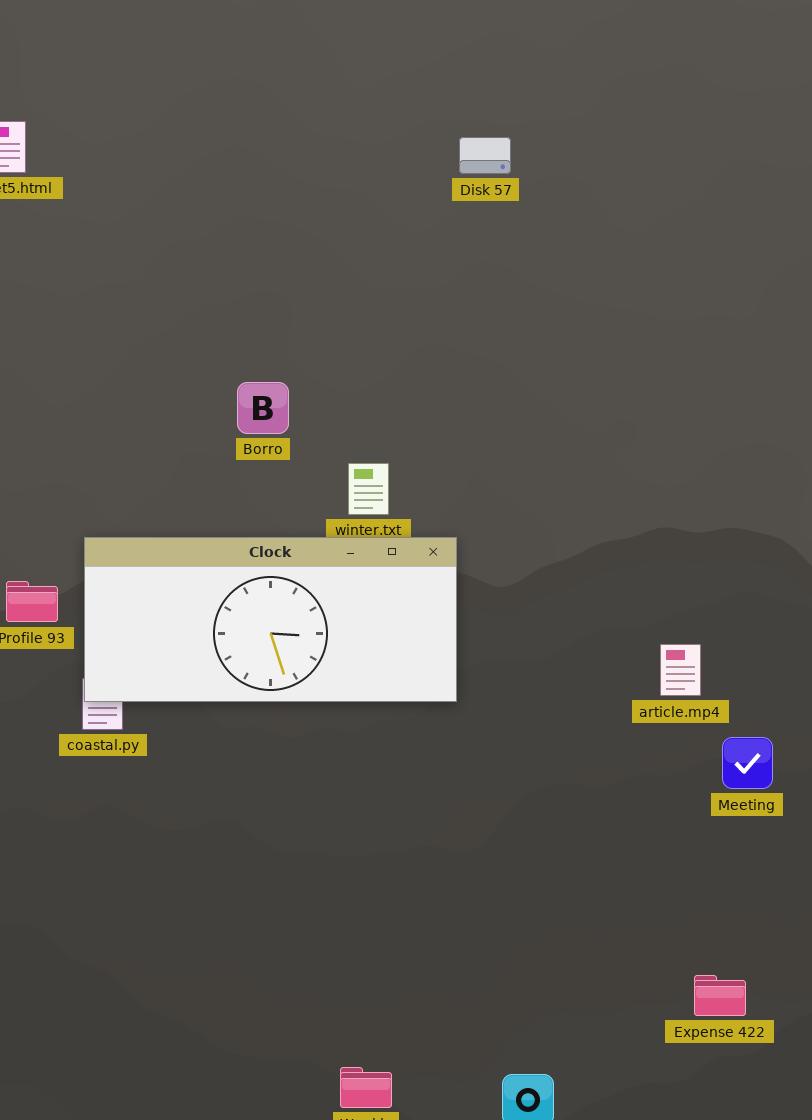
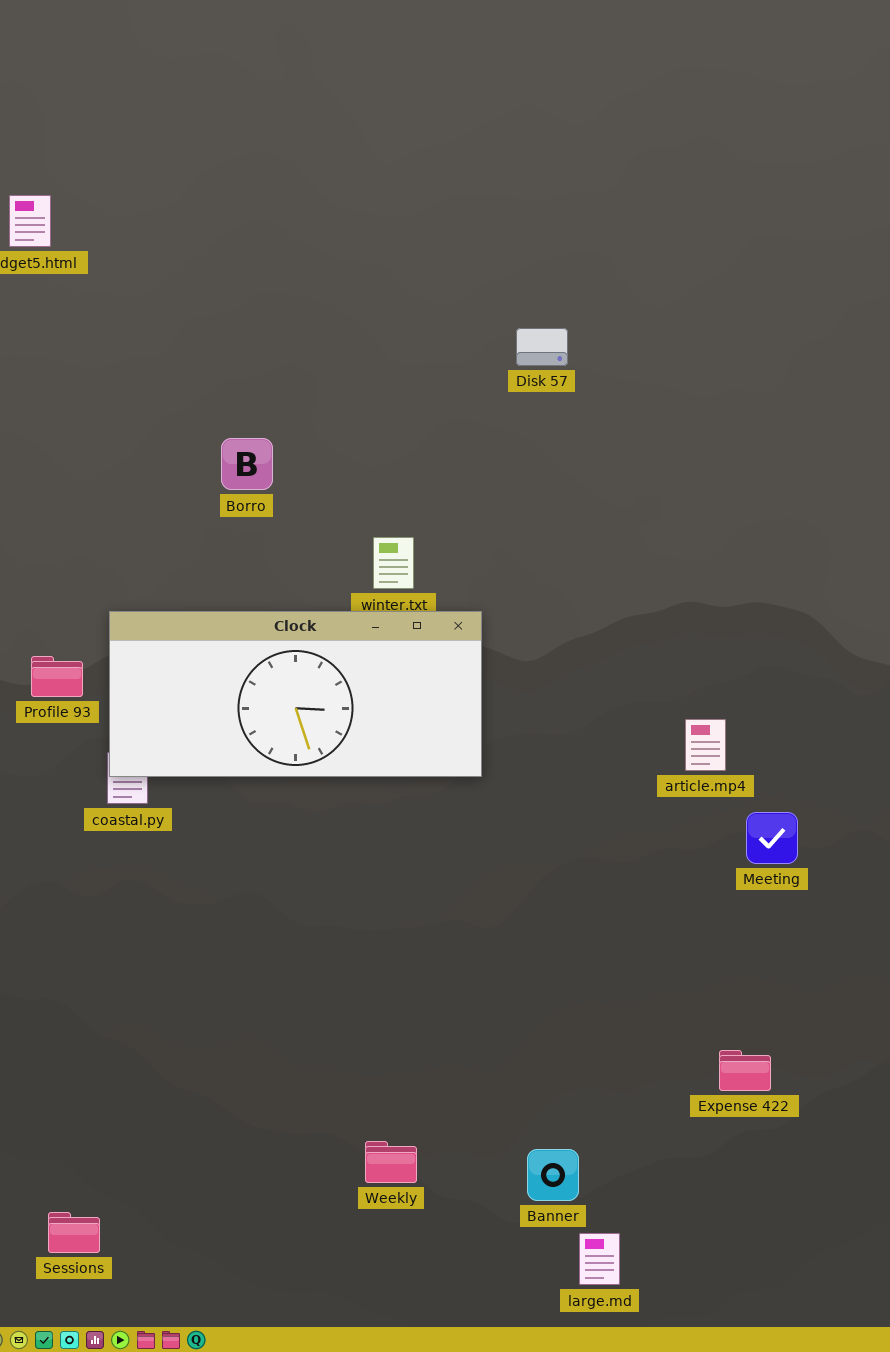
Disk 57: [459,137,511,174] -> [516,328,568,366], moved
Borro: [237,382,289,434] -> [221,438,273,490], moved

